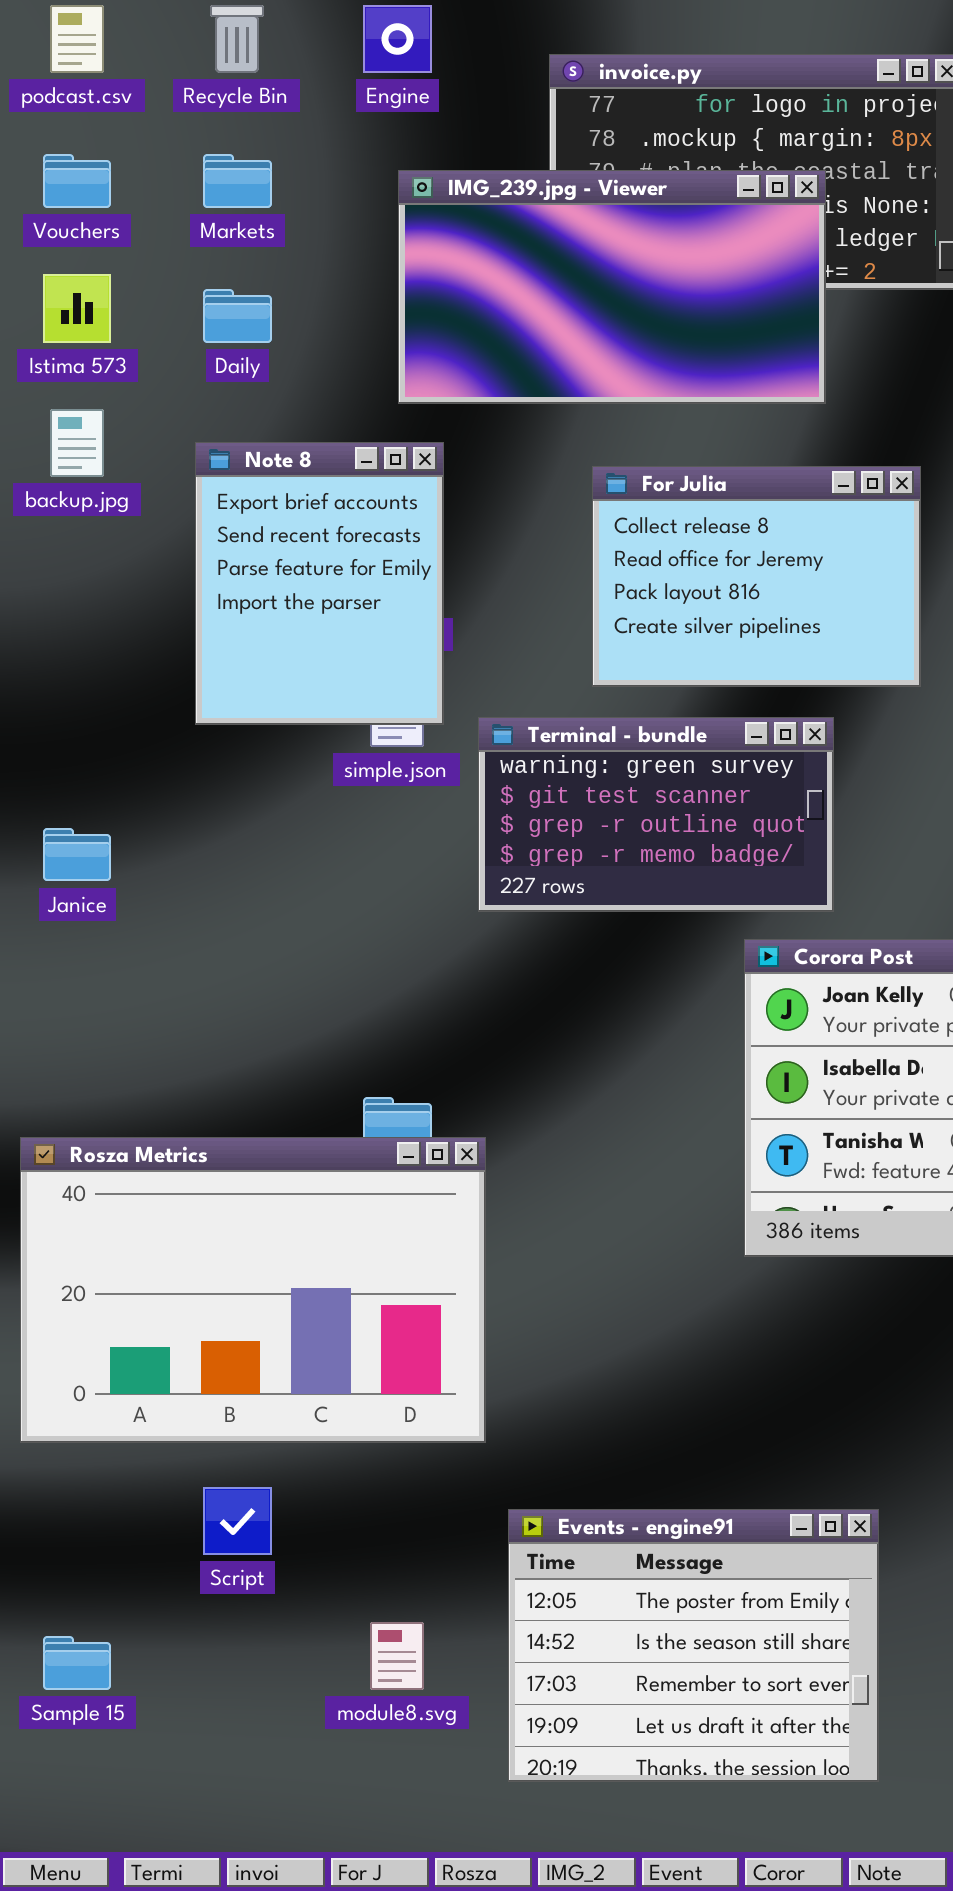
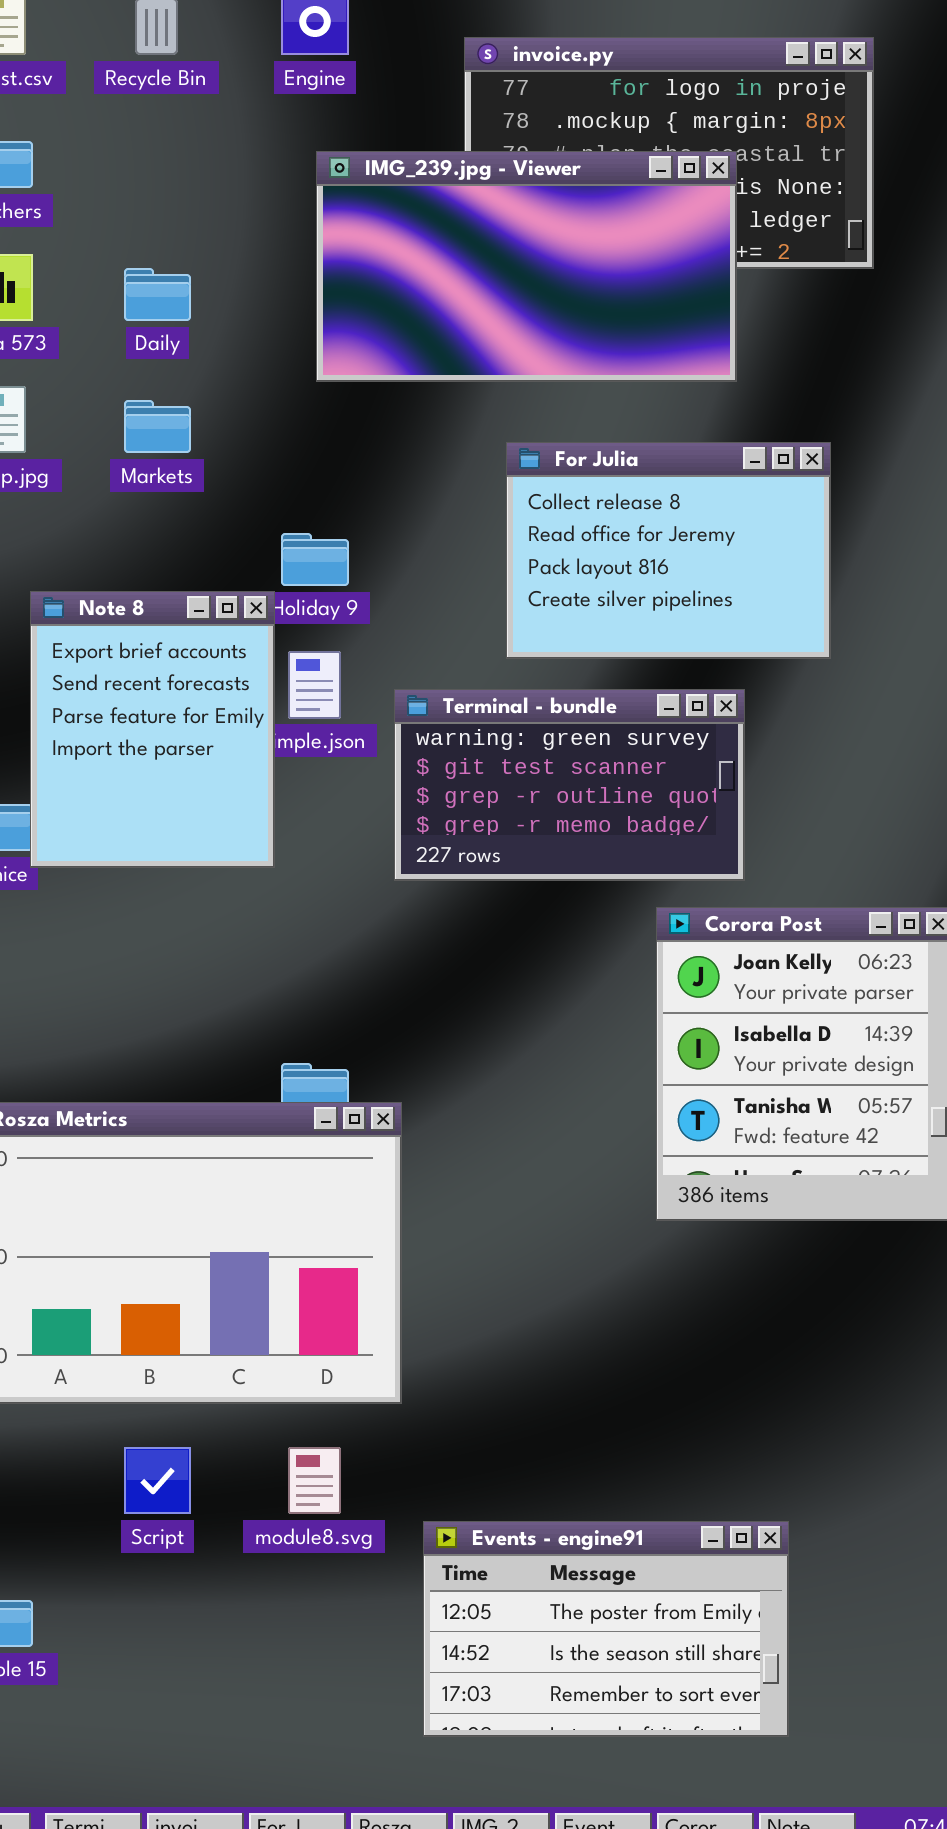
Markets: [203,154,272,208] -> [124,400,191,453], moved
Note 8: [195,442,444,725] -> [30,591,275,868], moved
Events - engine91: [508,1509,879,1782] -> [423,1521,789,1737], resized
module8.svg: [370,1622,424,1690] -> [288,1447,341,1514], moved

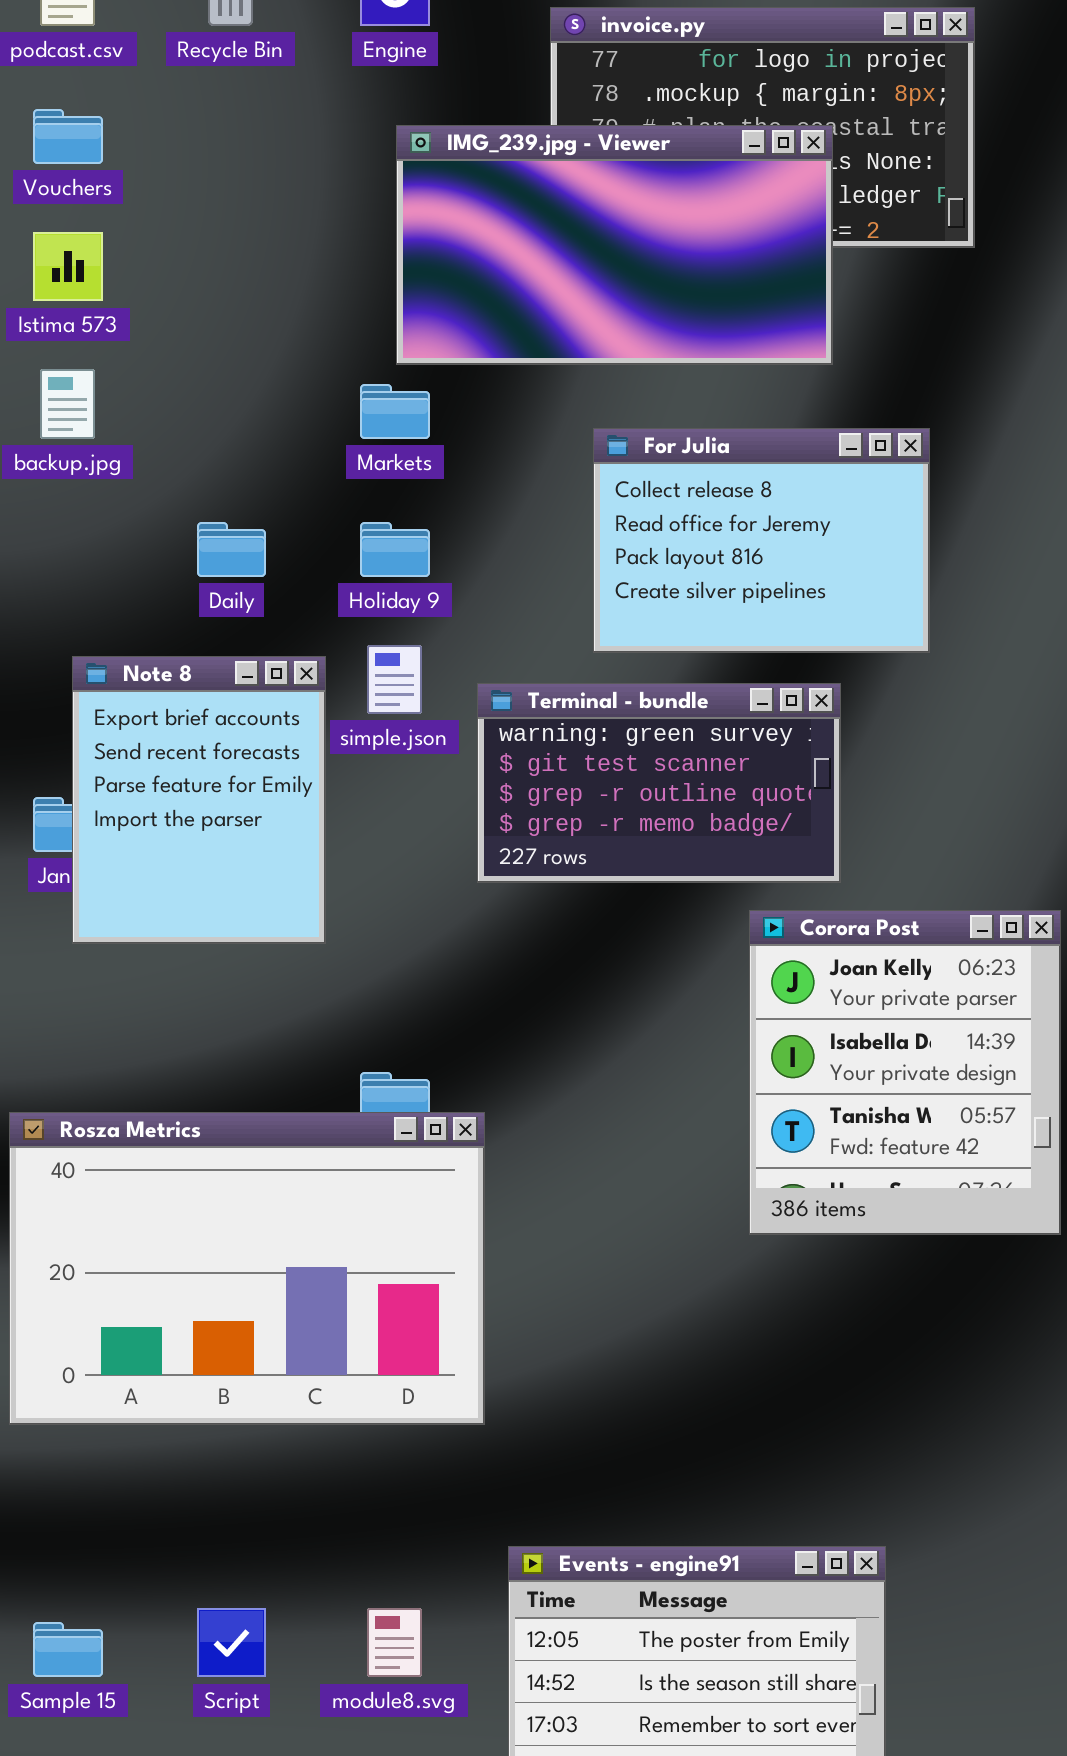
Daily: [124,268,191,321] -> [197,522,266,577], moved
Markets: [124,400,191,453] -> [360,384,430,439], moved
Note 8: [30,591,275,868] -> [72,656,326,944], moved
Script: [124,1447,191,1514] -> [197,1608,266,1677], moved
module8.svg: [288,1447,341,1514] -> [367,1608,422,1677], moved

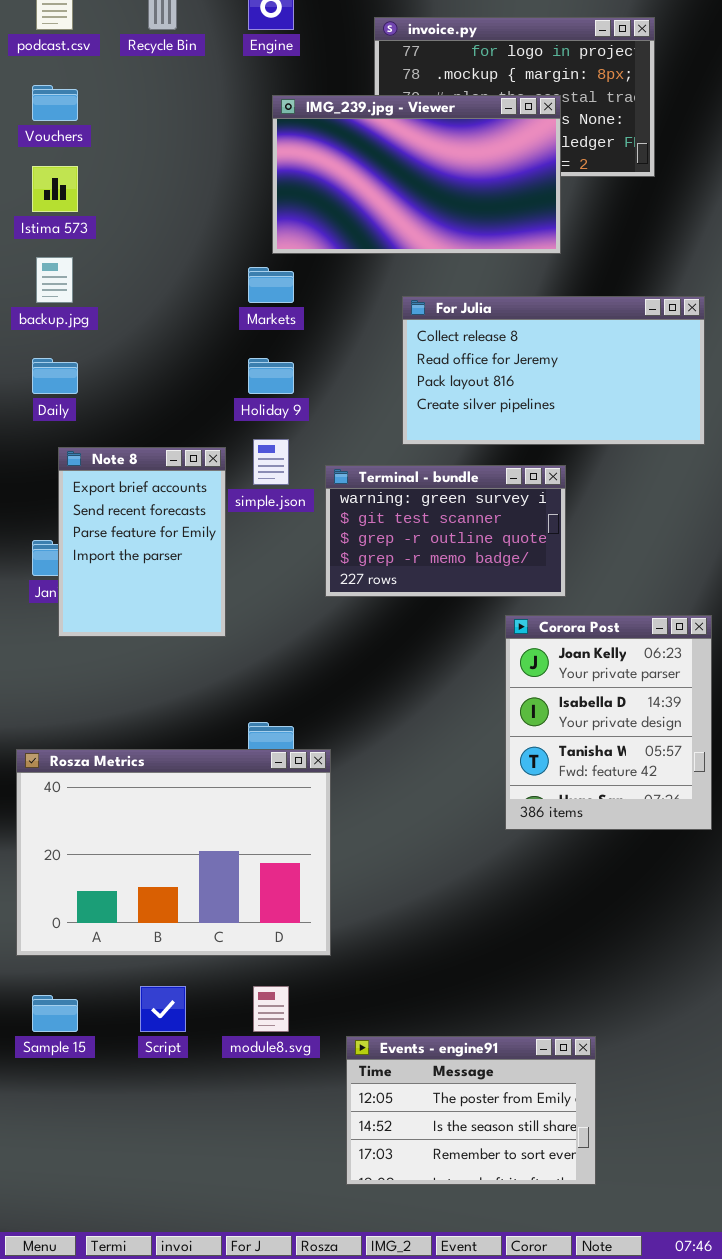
For Julia: [593,428,930,653] -> [402,296,705,445], resized
Daily: [197,522,266,577] -> [32,358,78,394], moved
Script: [197,1608,266,1677] -> [140,986,186,1032], moved
module8.svg: [367,1608,422,1677] -> [253,986,289,1032], moved
Sample 15: [33,1622,103,1677] -> [32,995,78,1032], moved

